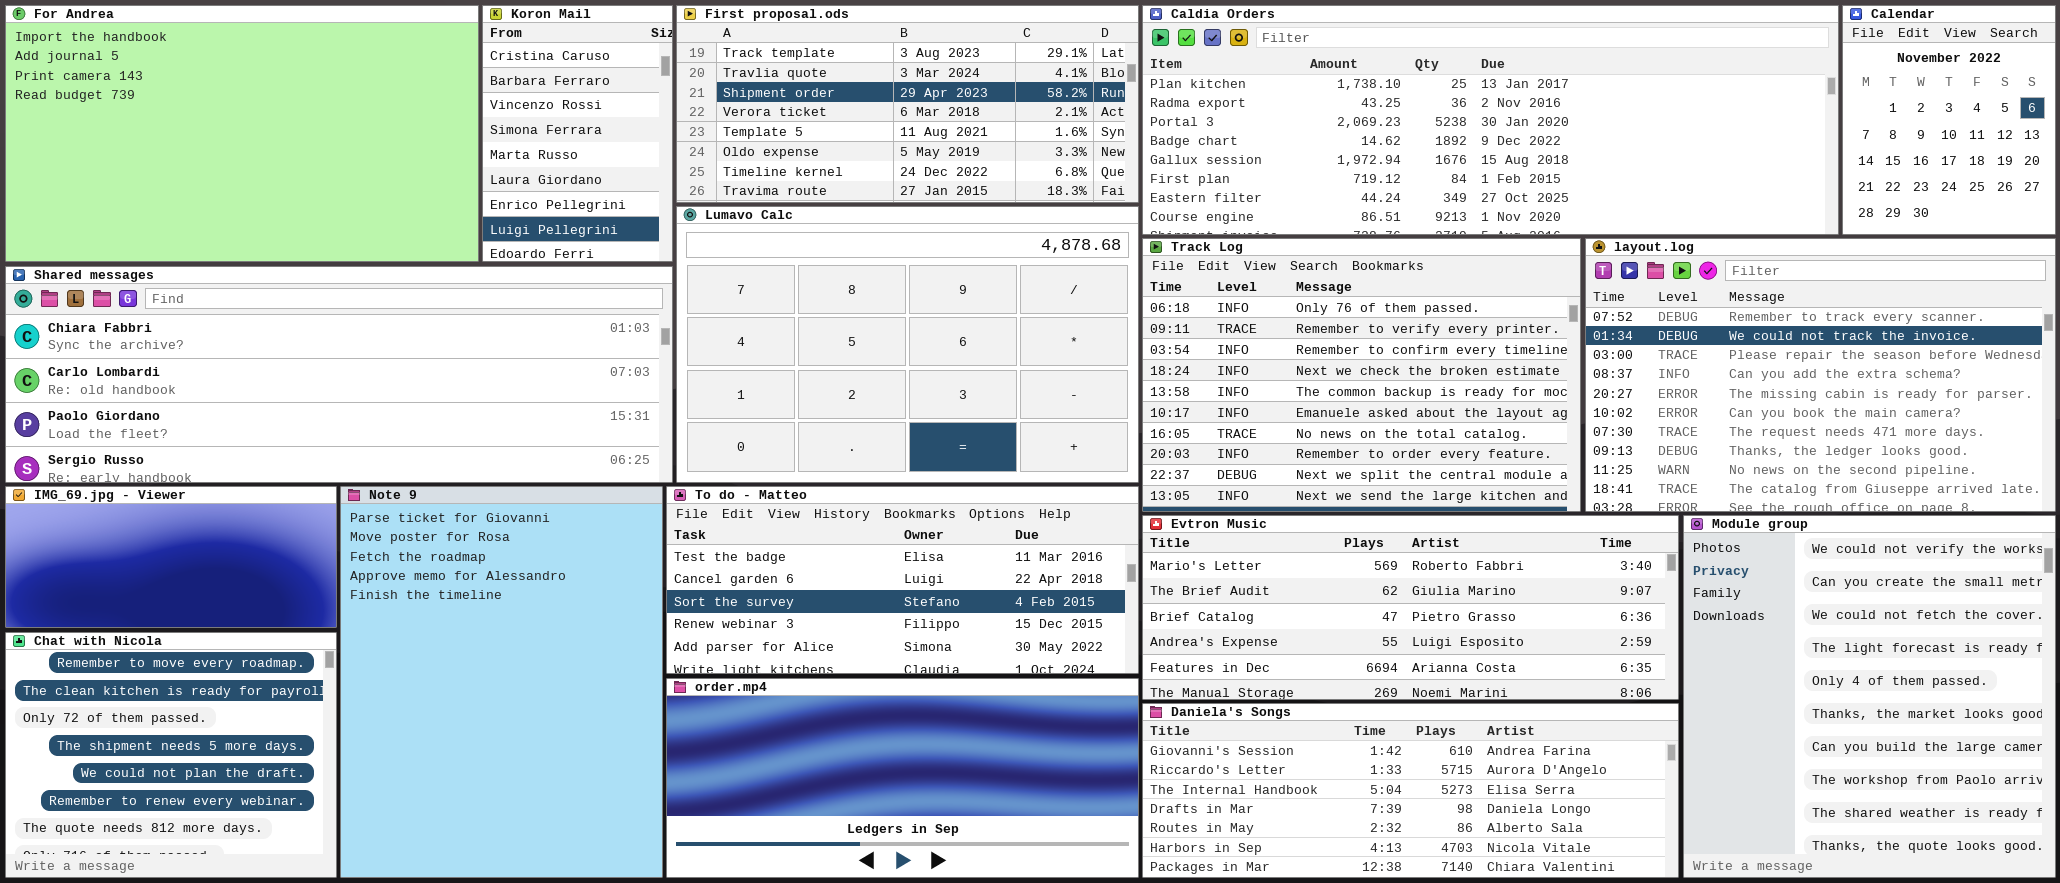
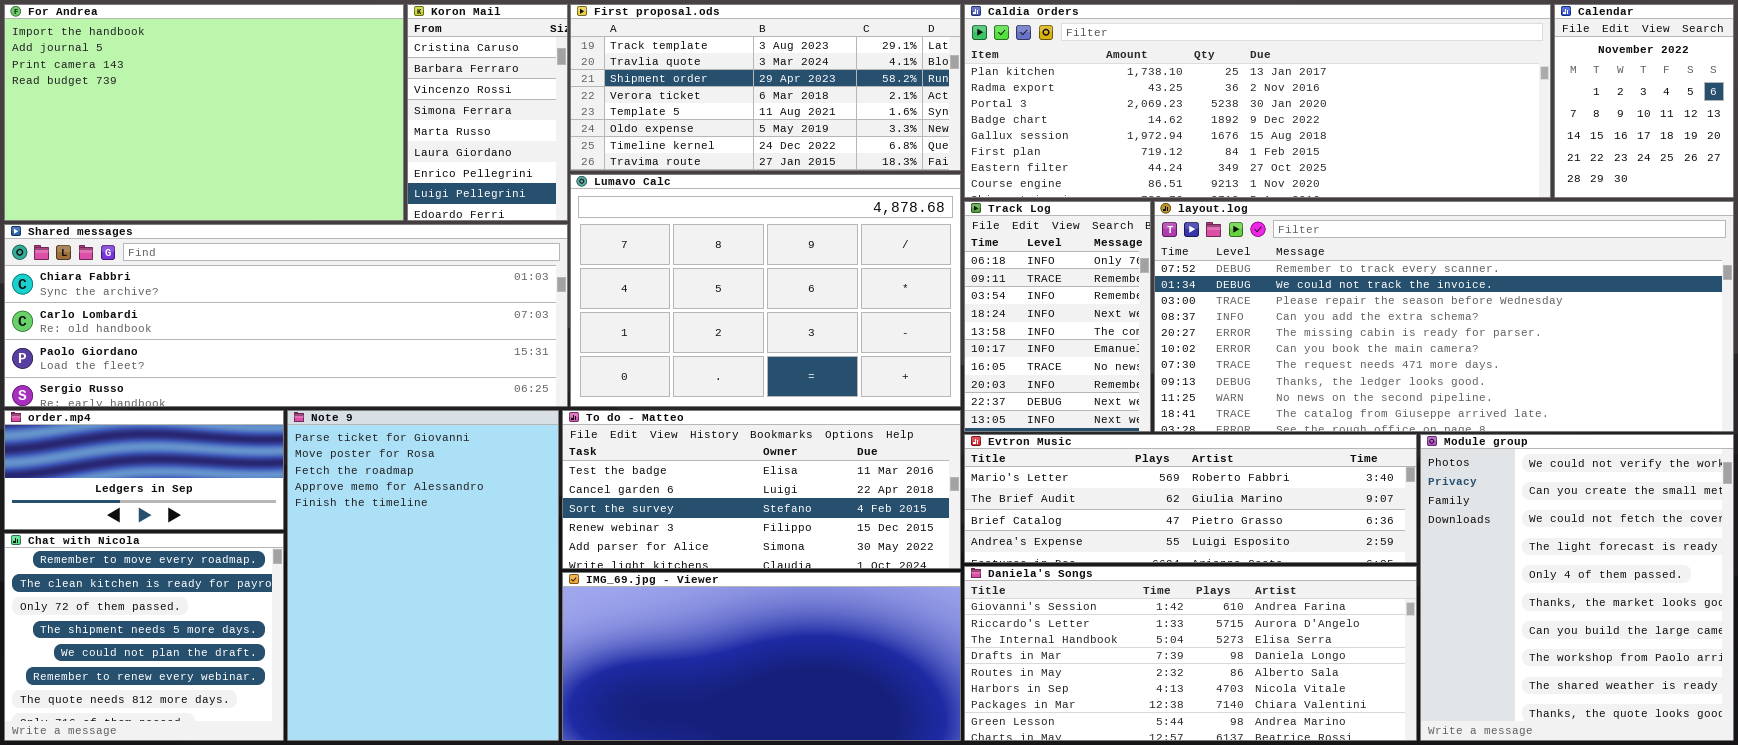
Track Log: [1142,238,1581,512] -> [964,201,1151,432], resized
layout.log: [1585,238,2056,512] -> [1154,201,1734,432], resized
IMG_69.jpg - Viewer: [5,486,337,628] -> [562,572,961,741], moved, resized
Evtron Music: [1142,515,1679,700] -> [964,434,1417,563], resized
order.mp4: [666,678,1139,878] -> [4,410,284,530], moved, resized
Daniela's Songs: [1142,703,1679,878] -> [964,566,1417,741], resized

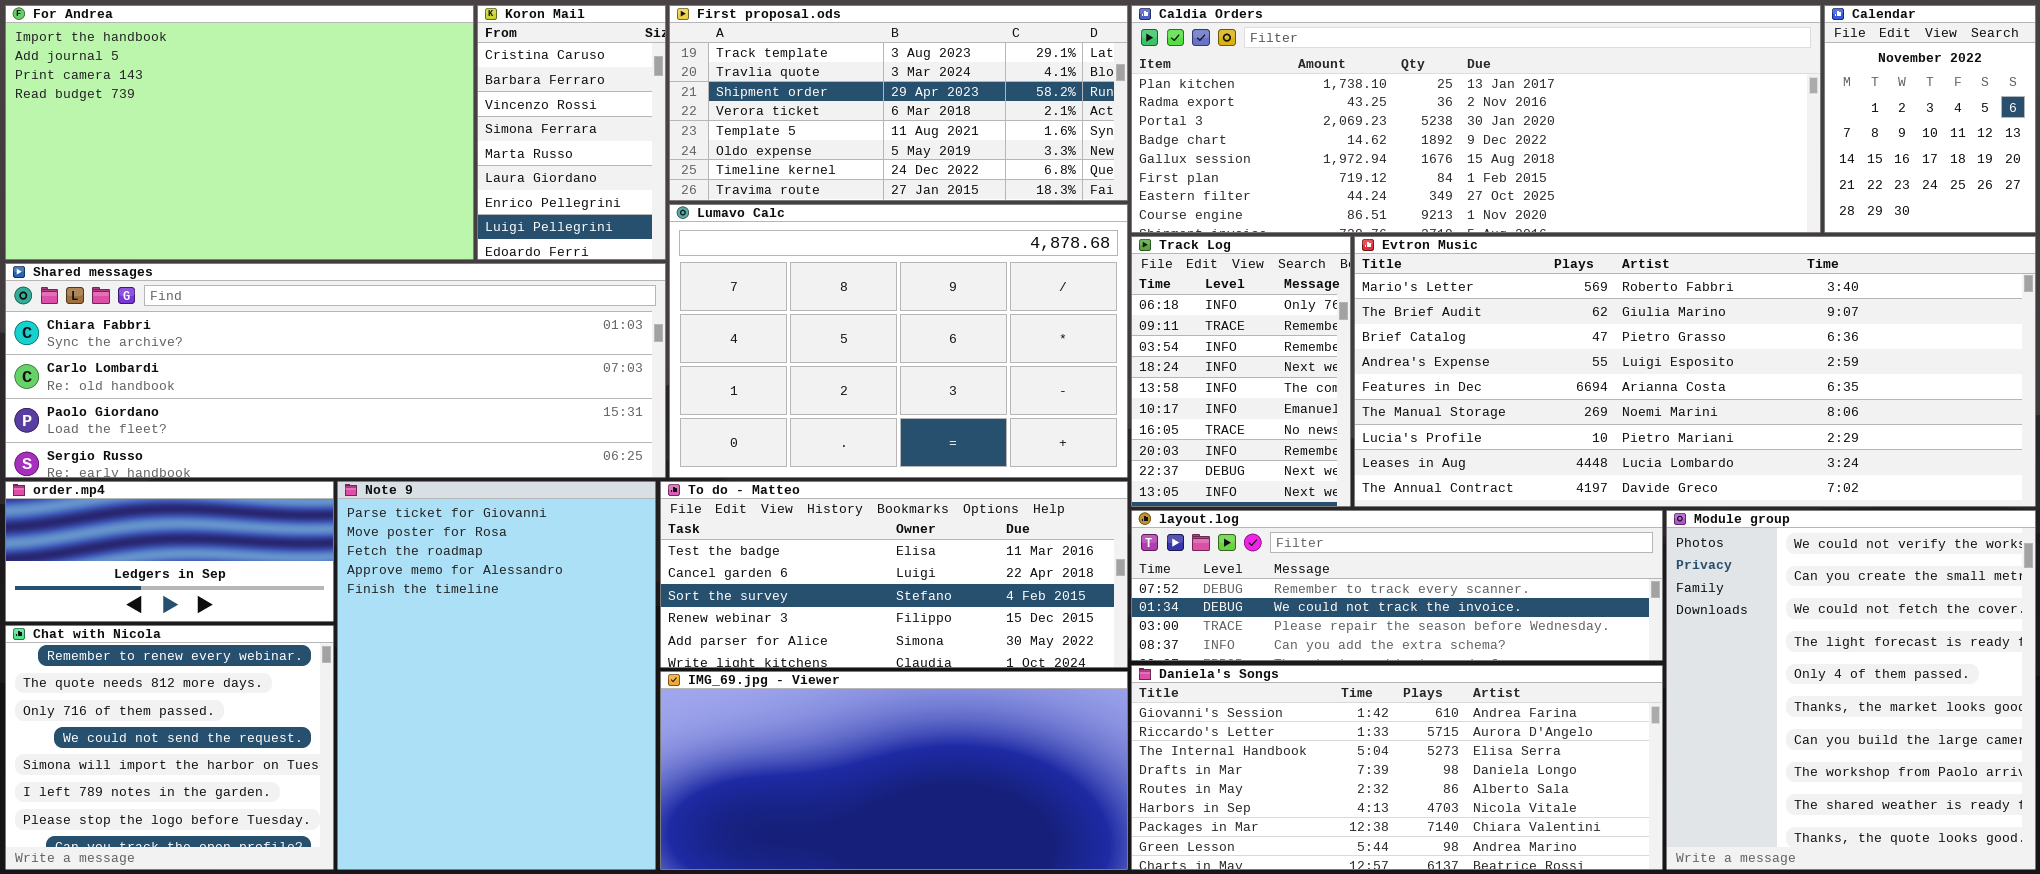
layout.log: [1154,201,1734,432] -> [1131,510,1663,661], moved, resized
Evtron Music: [964,434,1417,563] -> [1354,236,2036,507], moved, resized
Chat with Nicola: [4,533,284,741] -> [5,625,334,870], scrolled down 5 rows

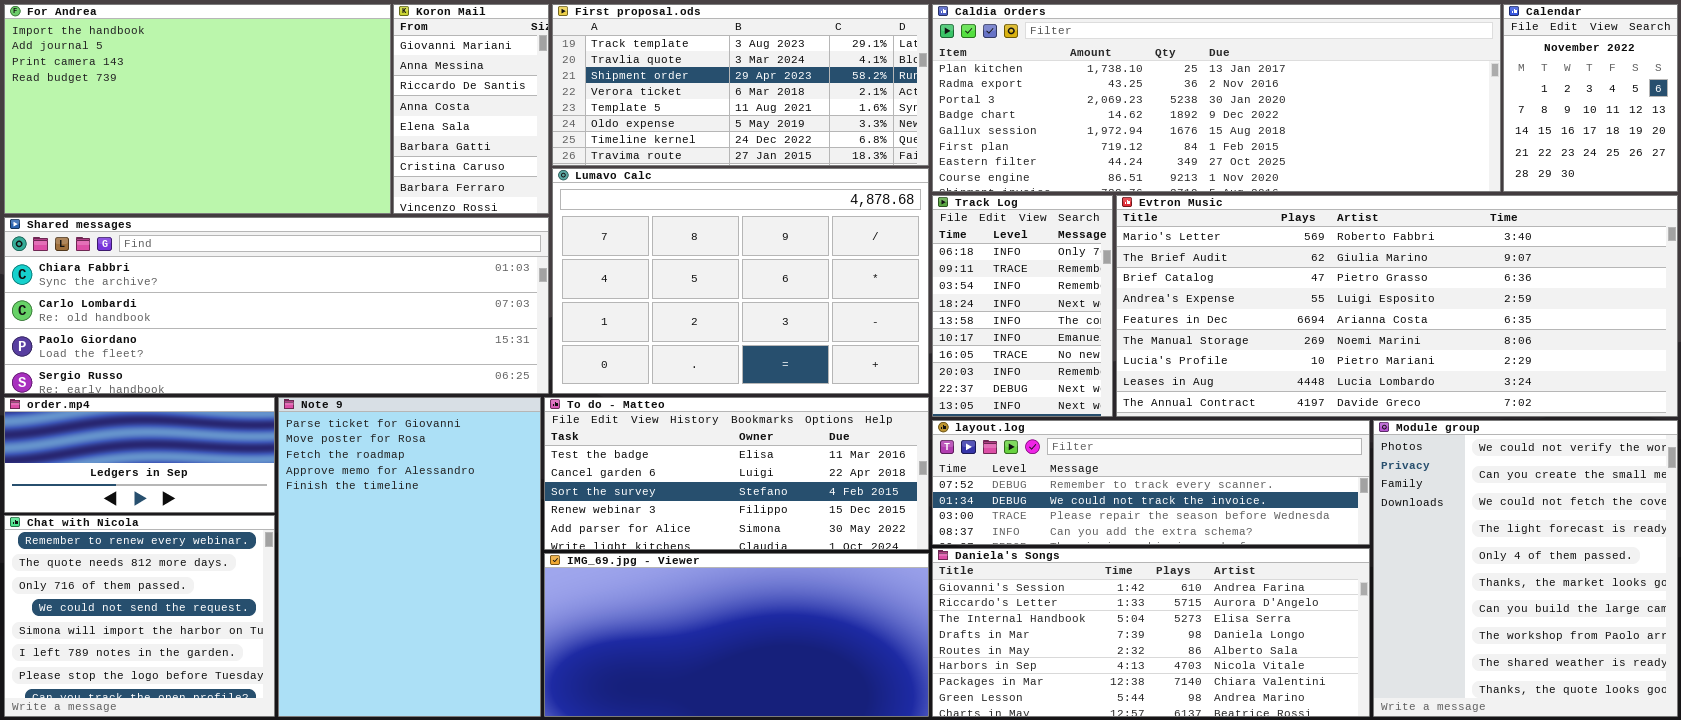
Koron Mail: [477,5,666,260] -> [393,4,549,214], scrolled up 6 rows

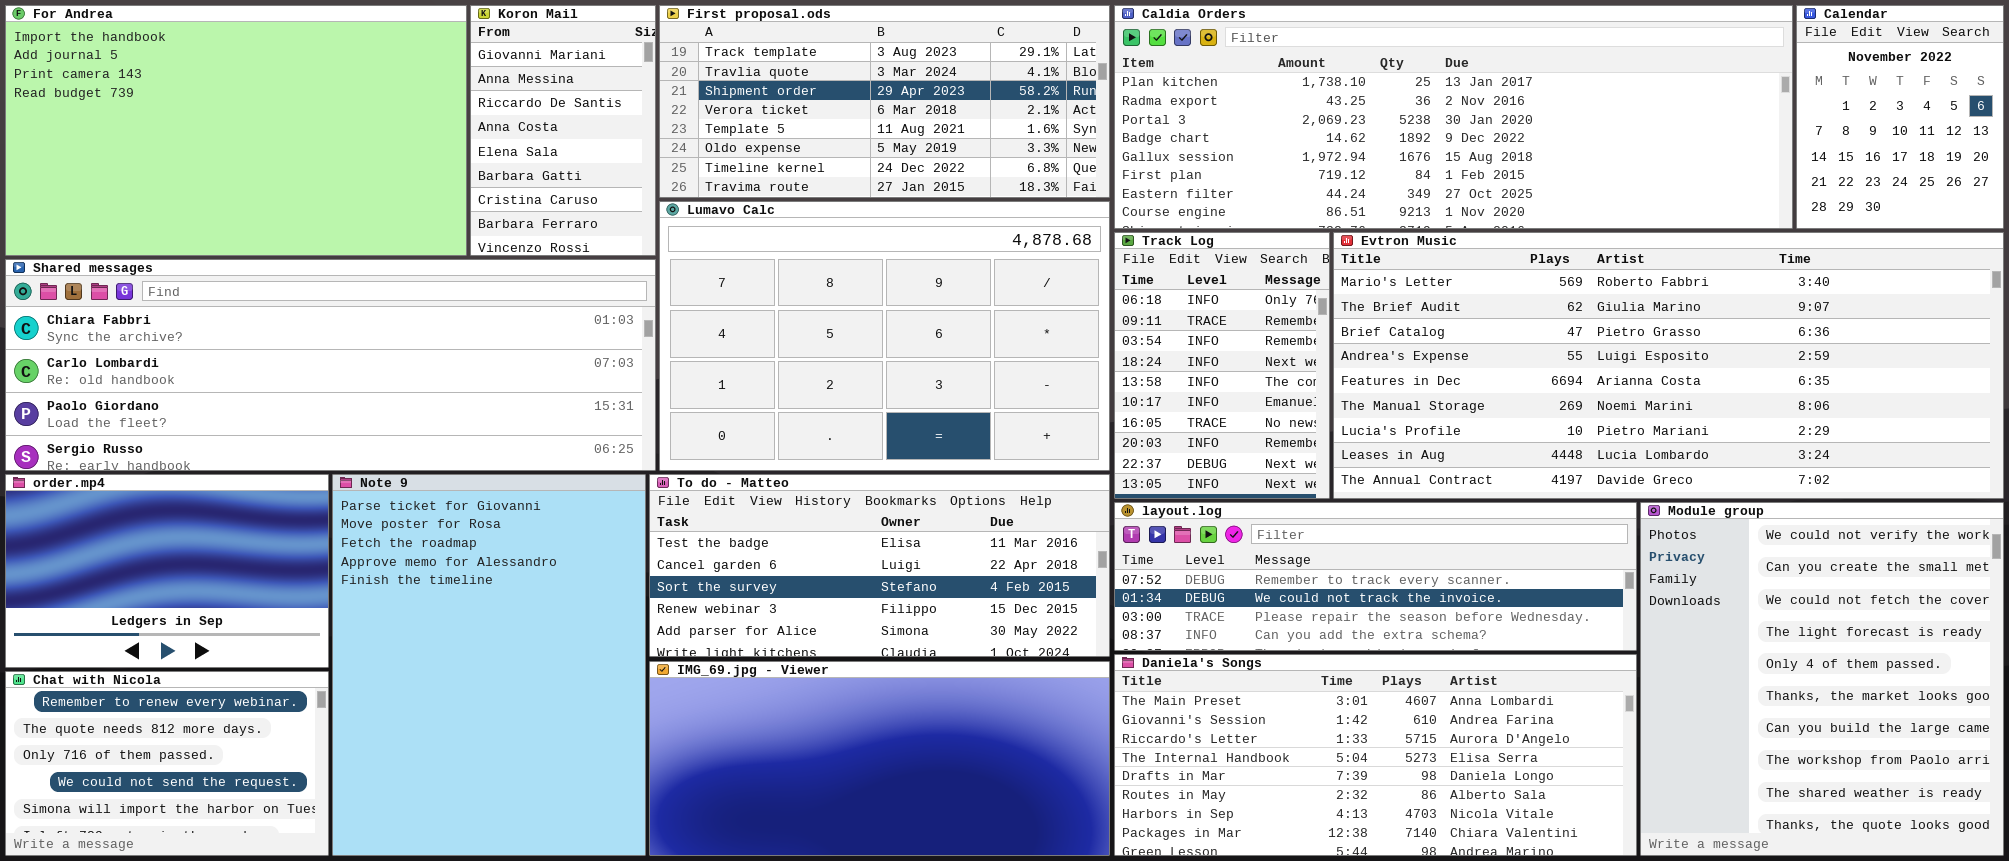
order.mp4: [4,397,275,513] -> [5,474,329,668], resized
Chat with Nicola: [4,515,275,717] -> [5,671,329,856], resized
Daniela's Songs: [932,548,1370,717] -> [1114,654,1637,856], scrolled up 1 row

